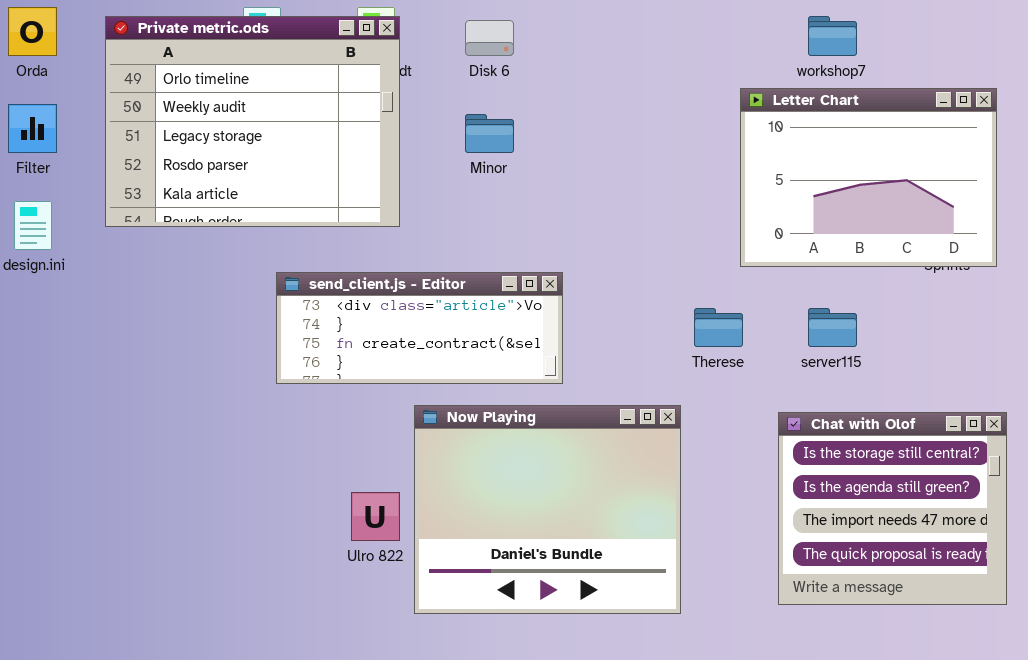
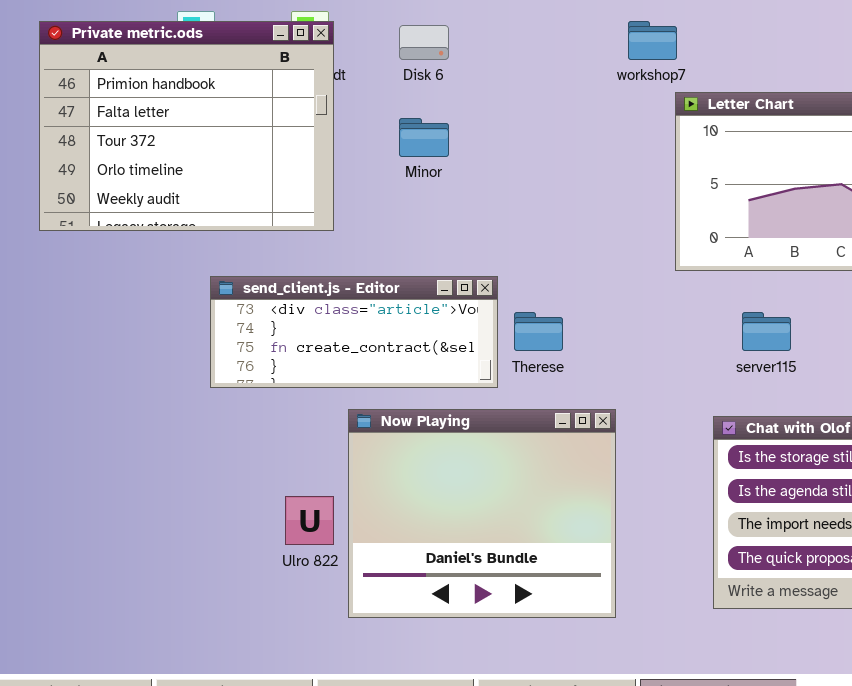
Private metric.ods: [105,16,400,227] -> [39,21,334,231], scrolled up 3 rows
workshop7: [808,16,857,56] -> [628,21,677,60], moved
Therese: [694,308,743,347] -> [514,312,563,351], moved

